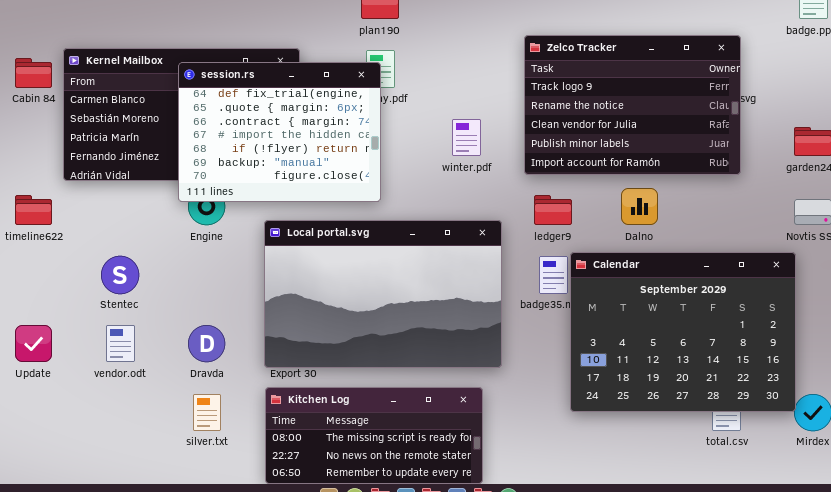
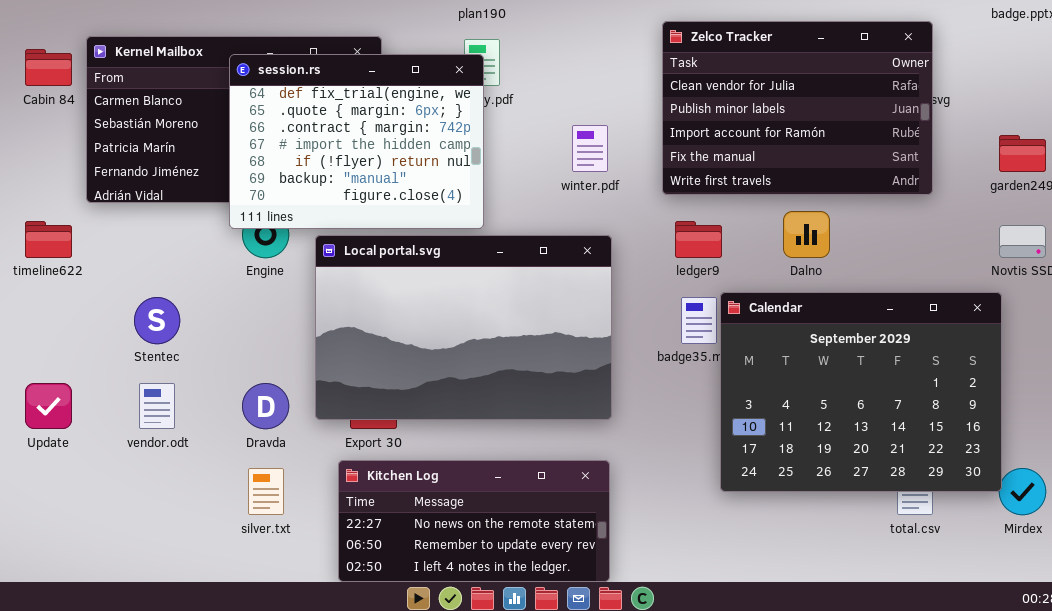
Zelco Tracker: [524,35,741,175] -> [662,21,933,195], scrolled down 2 rows
Local portal.svg: [264,220,502,368] -> [315,235,612,420], moved
Kitchen Log: [265,387,483,484] -> [338,460,610,582], scrolled down 1 row

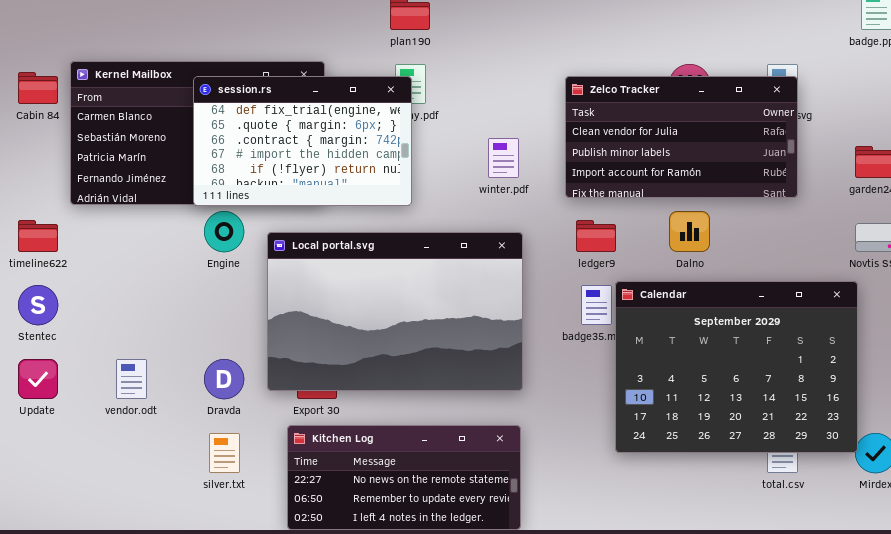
Zelco Tracker: [662,21,933,195] -> [565,76,798,198], resized
session.rs: [229,54,484,229] -> [193,76,412,206], resized
Stentec: [134,297,180,344] -> [18,285,58,325], moved

